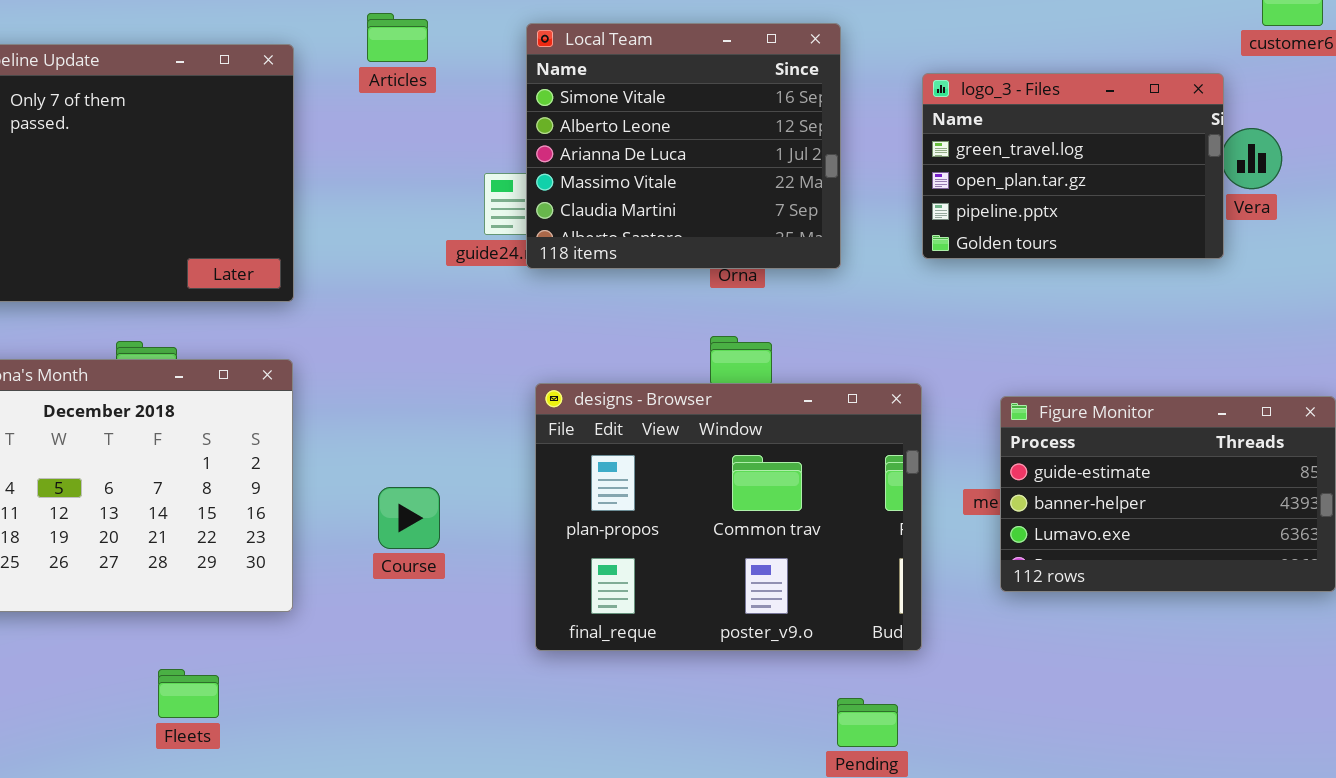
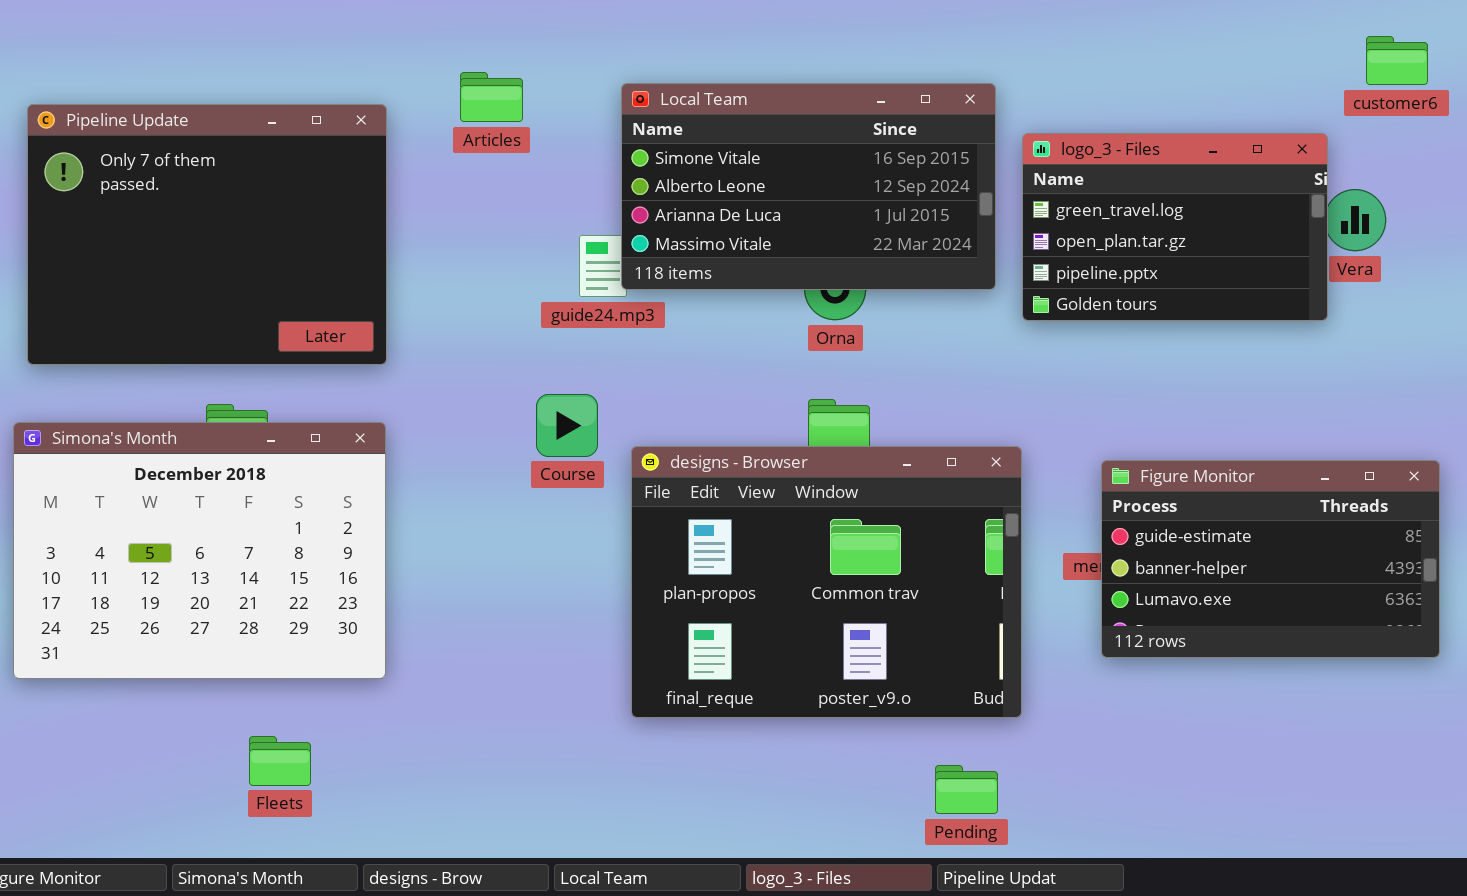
Local Team: [526,23,841,269] -> [621,83,996,290], resized
Course: [378,487,440,549] -> [536,394,598,457], moved

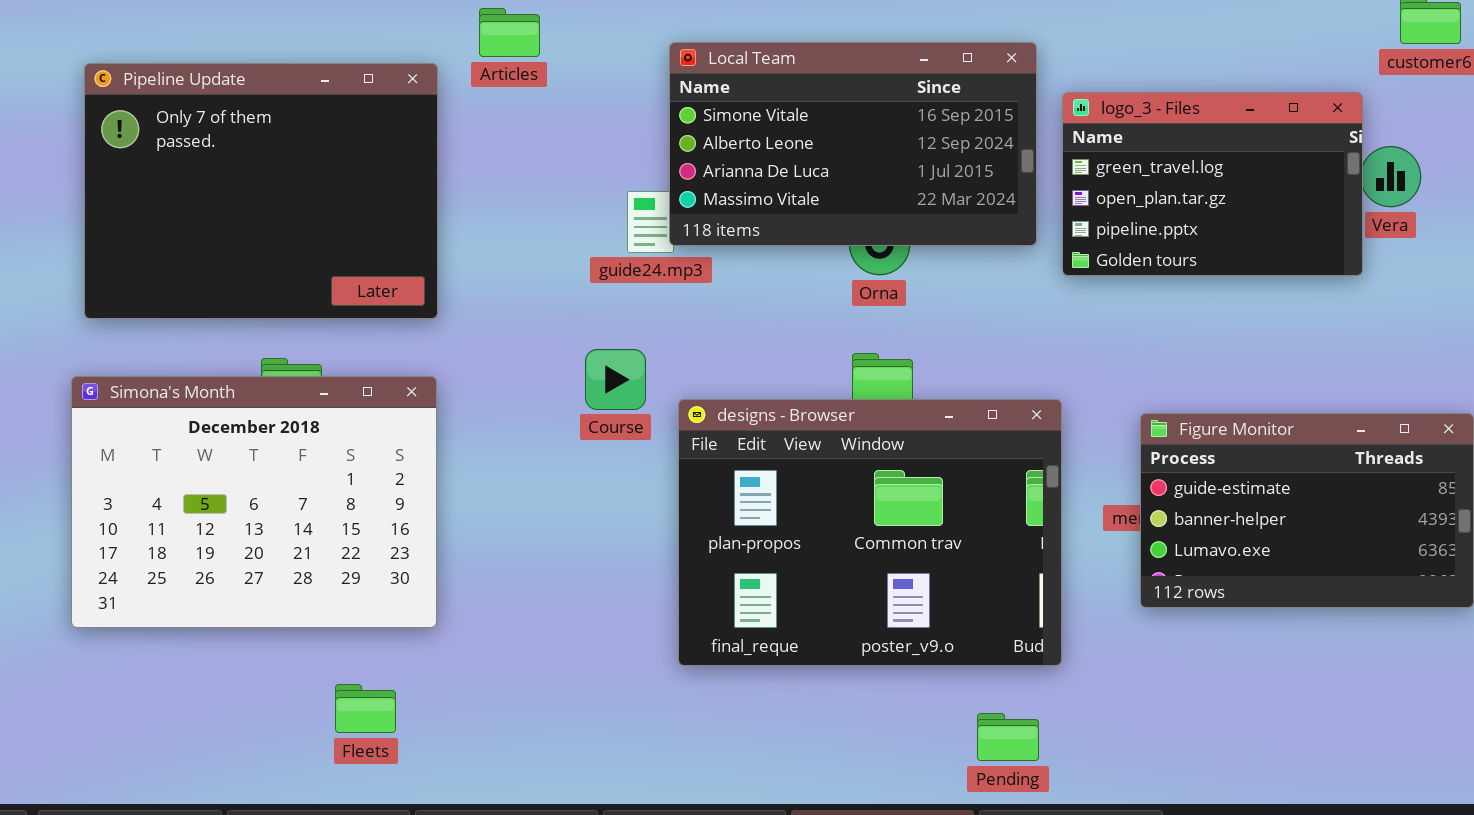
Articles: [460,72,523,122] -> [479,8,540,57], moved
Fleets: [249,736,311,786] -> [335,684,396,733], moved

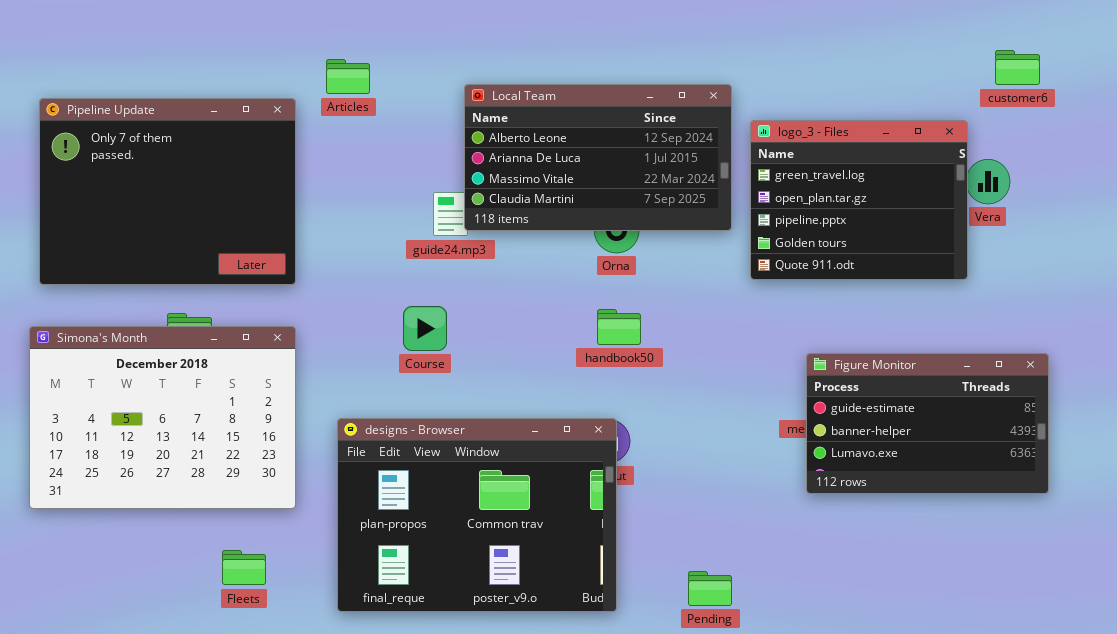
Local Team: [669,42,1037,246] -> [464,84,732,231], scrolled down 1 row
logo_3 - Files: [1062,92,1363,276] -> [750,120,968,280], resized
designs - Browser: [678,399,1062,666] -> [337,418,617,612], moved

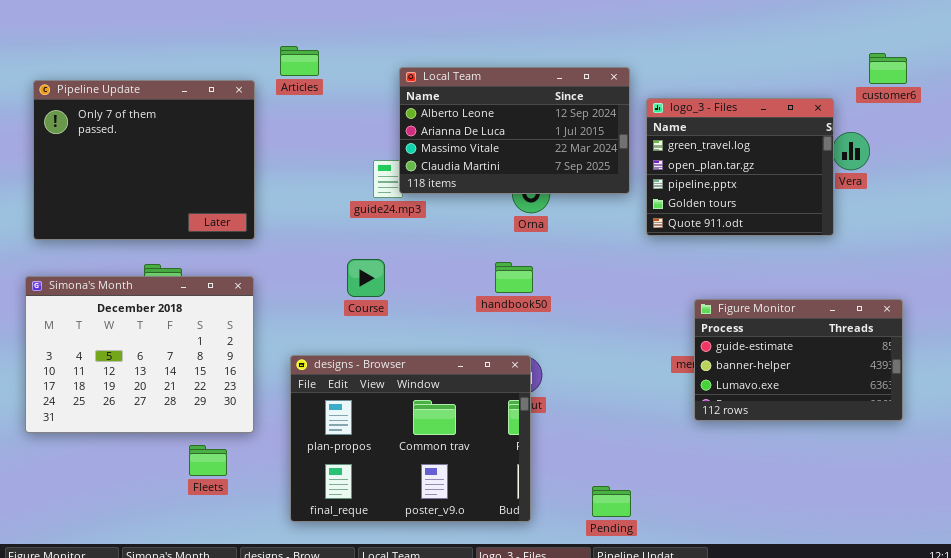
customer6: [995,50,1040,85] -> [869,53,907,84], moved
handbook50: [597,309,641,345] -> [495,262,533,293], moved
Fleets: [222,550,266,585] -> [189,445,227,476], moved

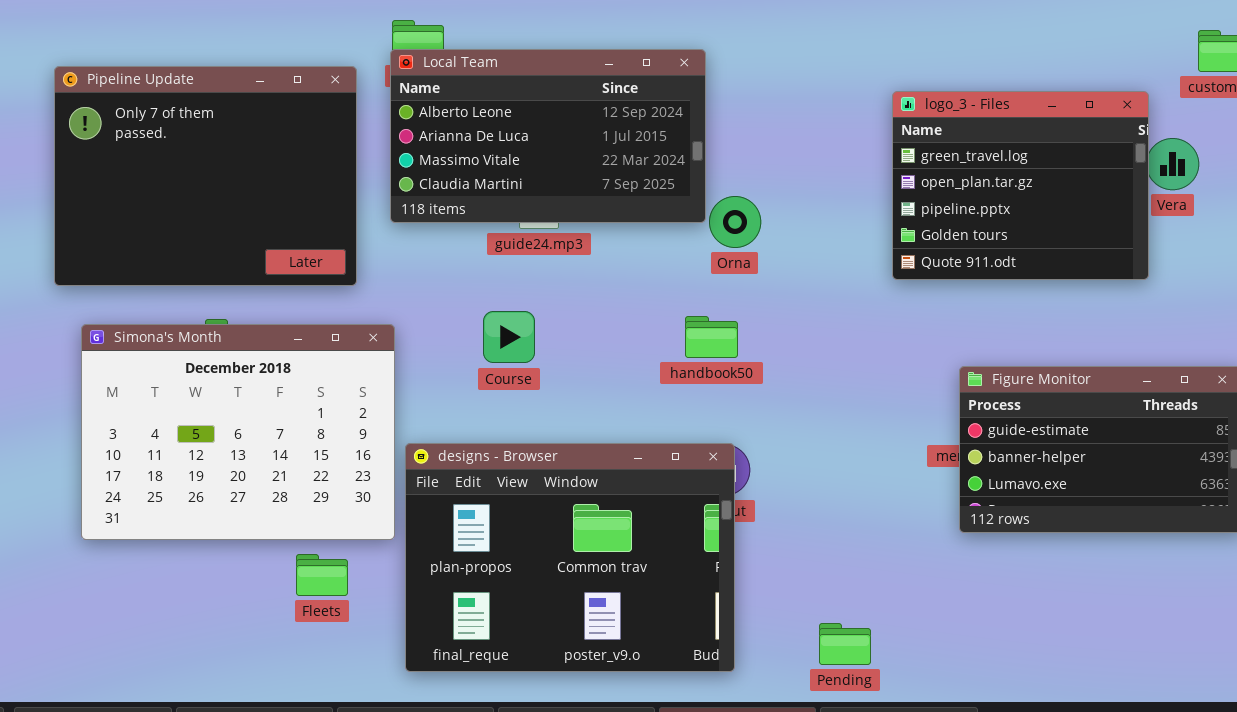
Local Team: [399,67,630,194] -> [390,49,706,223], moved
Simona's Month: [25,276,254,433] -> [81,324,395,540], moved
Fleets: [189,445,227,476] -> [296,554,348,596], moved

